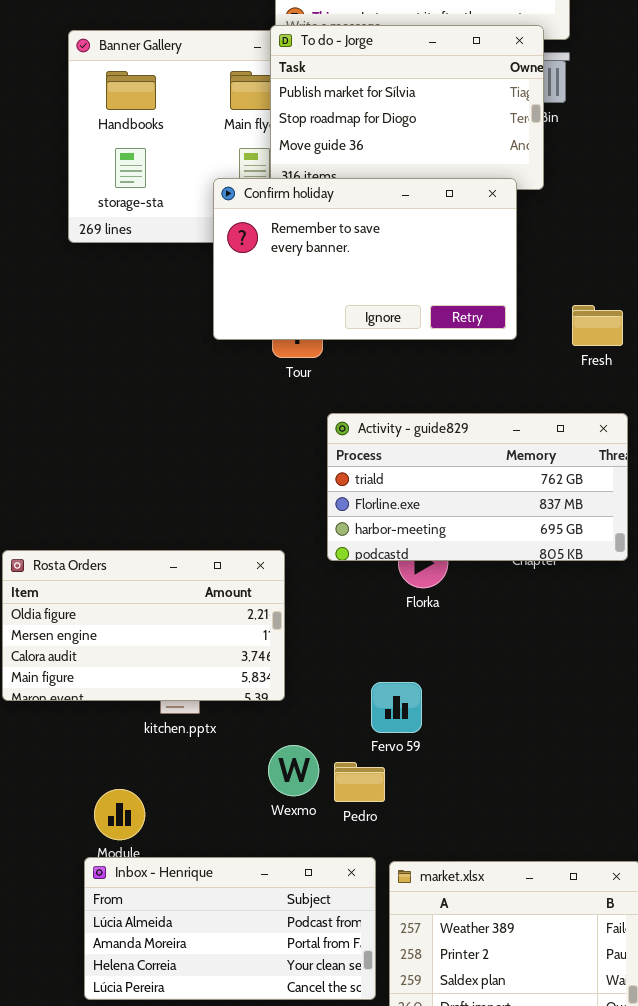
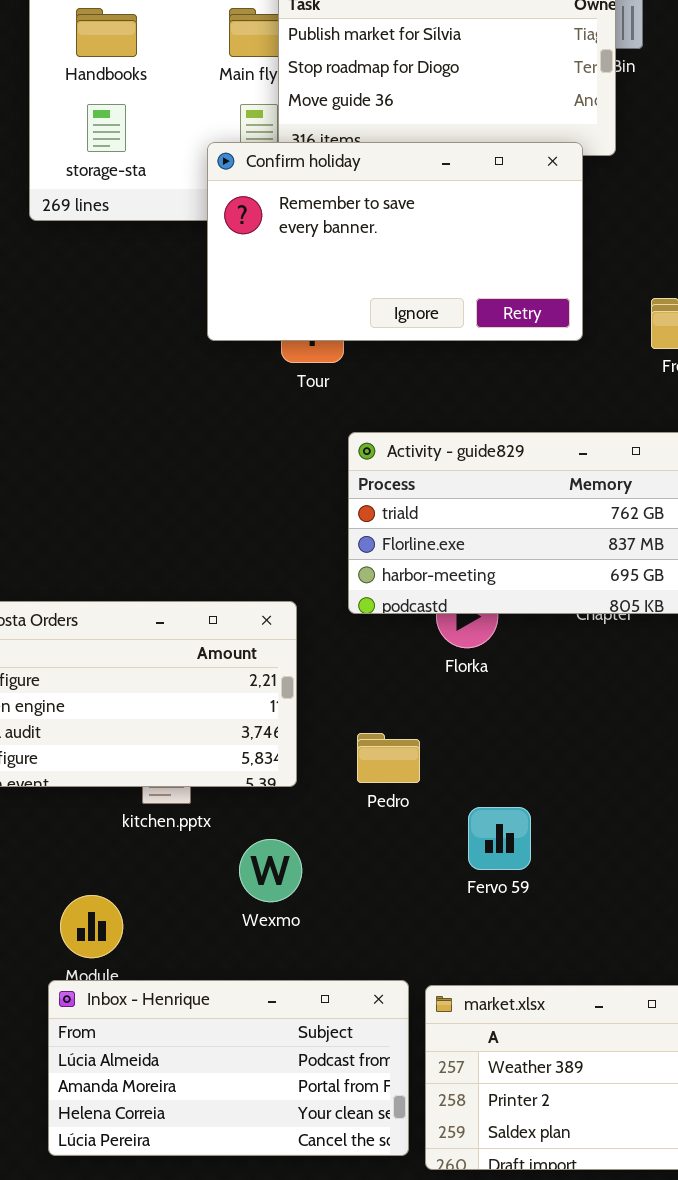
Fervo 59: [371,682,422,733] -> [468,807,531,870], moved
Wexmo: [268,745,319,796] -> [239,839,302,902], moved
Pedro: [334,762,385,802] -> [357,733,420,783], moved

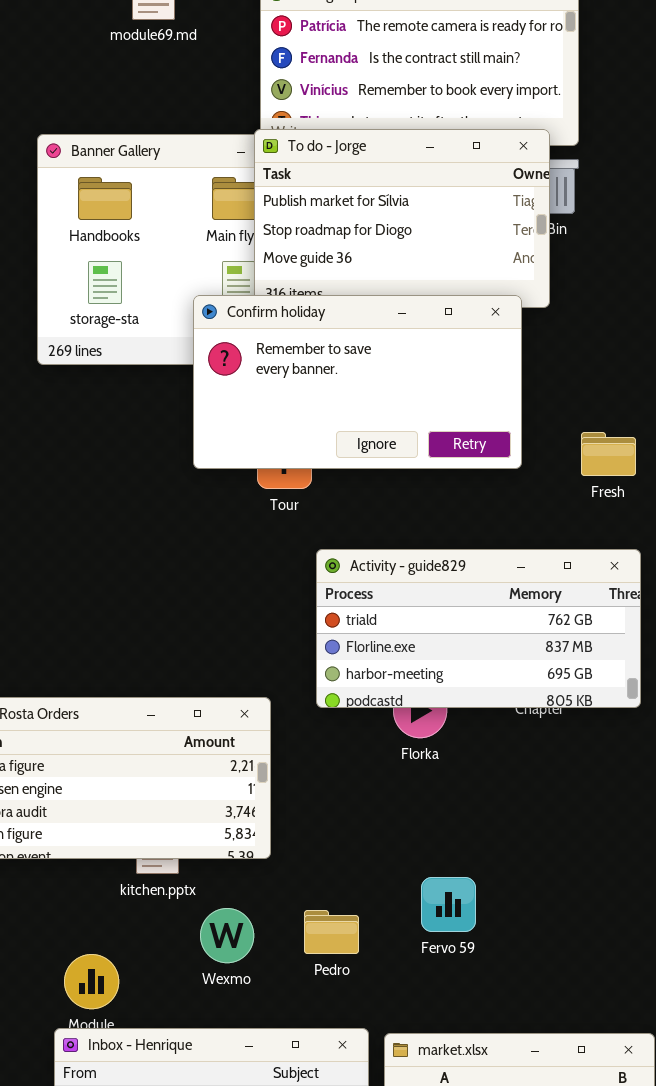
Pedro: [357,733,420,783] -> [304,910,359,954], moved
Wexmo: [239,839,302,902] -> [200,908,254,963], moved

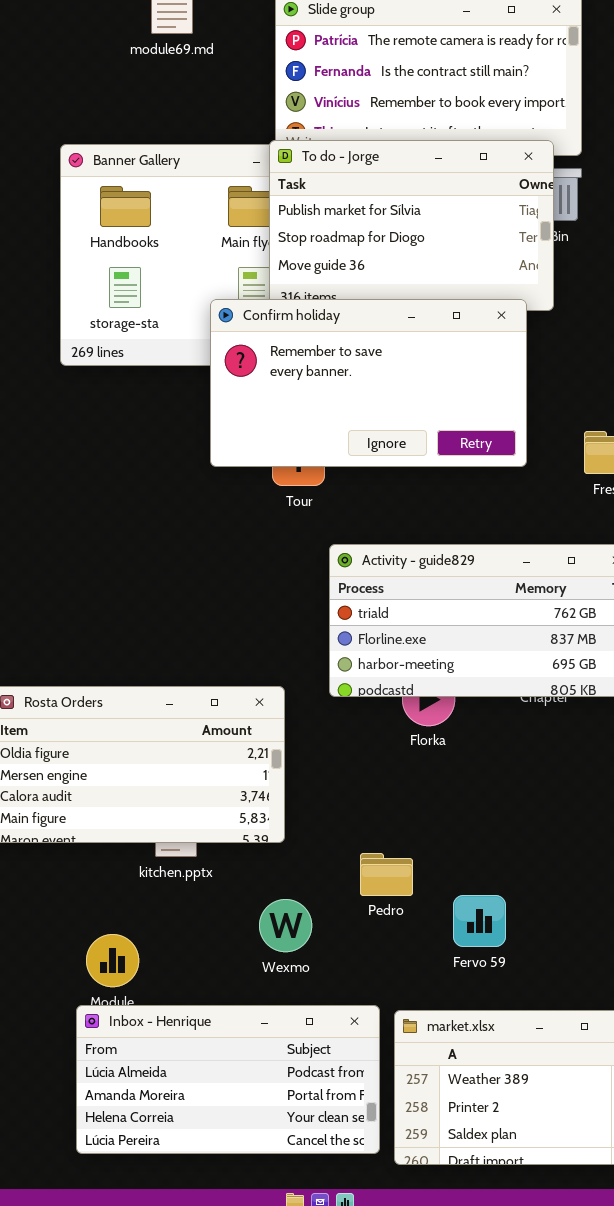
Fervo 59: [421,877,476,932] -> [453,895,506,947], moved
Wexmo: [200,908,254,963] -> [259,899,312,952], moved
Pedro: [304,910,359,954] -> [360,853,413,896], moved

